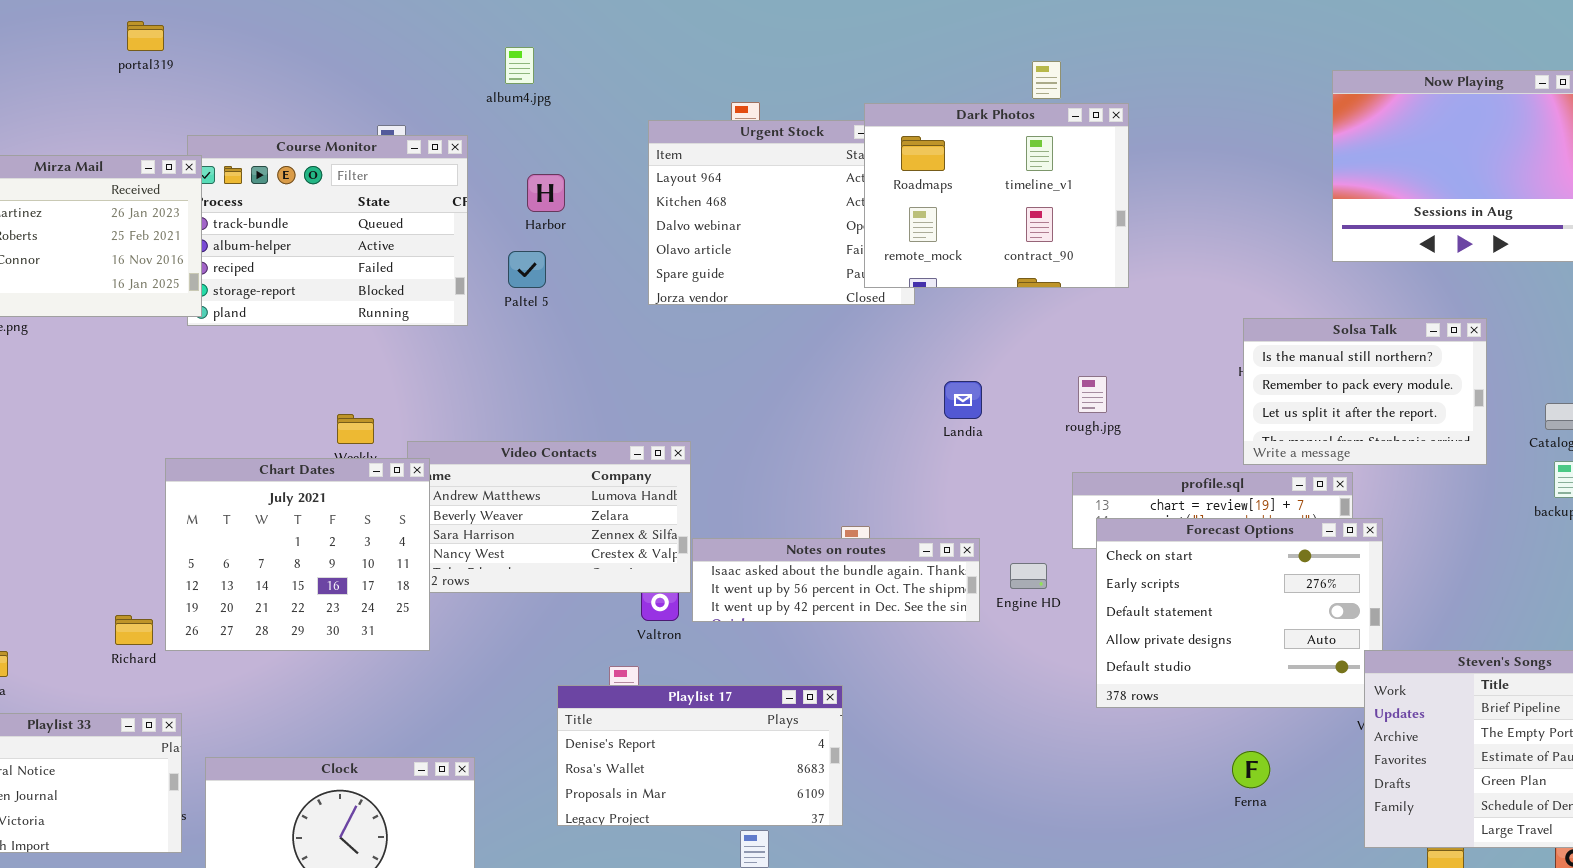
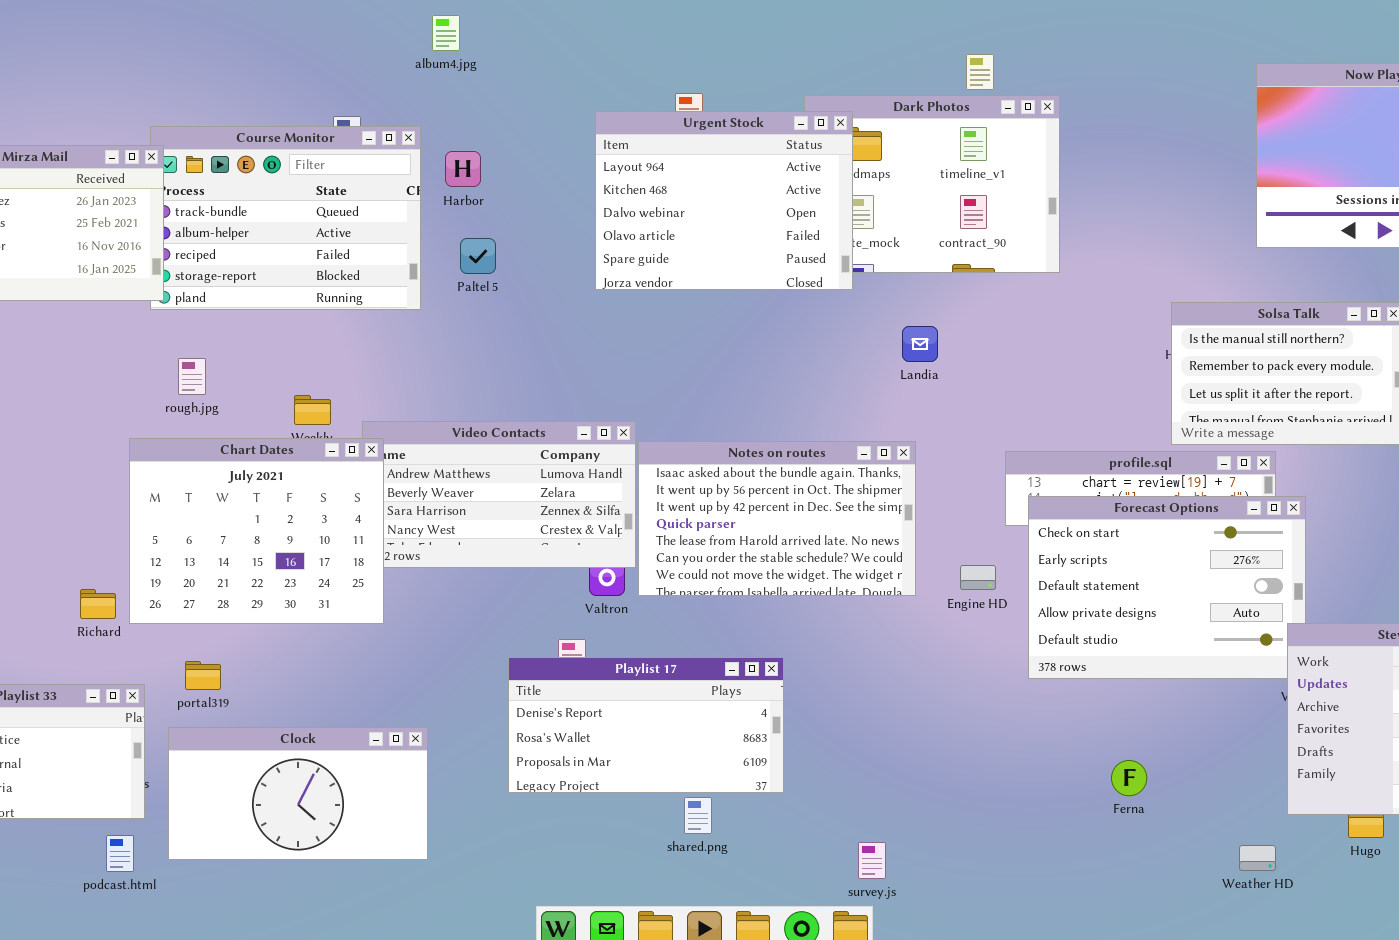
portal319: [127,21,164,51] -> [185,661,221,690], moved
album4.jpg: [505,47,534,84] -> [432,15,460,51], moved
Urgent Stock: [648,120,915,305] -> [595,111,853,290], raised
Harbor: [527,174,565,212] -> [445,151,481,187], moved
rough.jpg: [1078,376,1107,413] -> [178,358,206,395], moved
Landia: [944,381,982,419] -> [902,326,938,362], moved
Notes on routes: [692,538,980,622] -> [638,441,916,596], resized
Engine HD: [1010,563,1047,589] -> [960,565,996,590], moved
Ferna: [1232,751,1270,788] -> [1111,760,1147,796], moved

